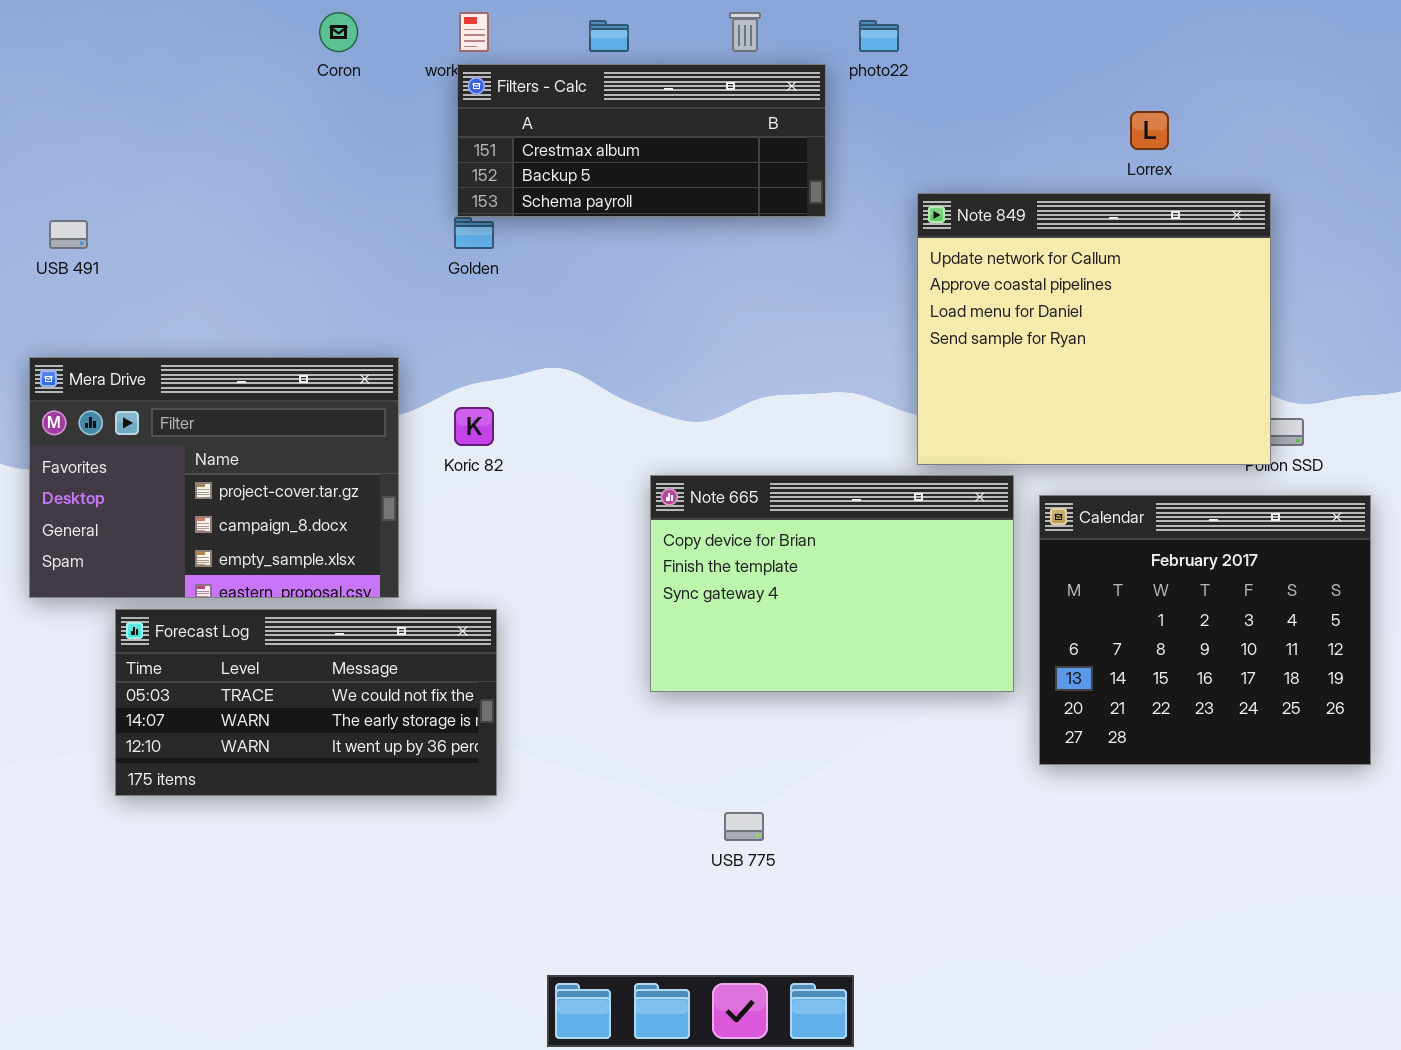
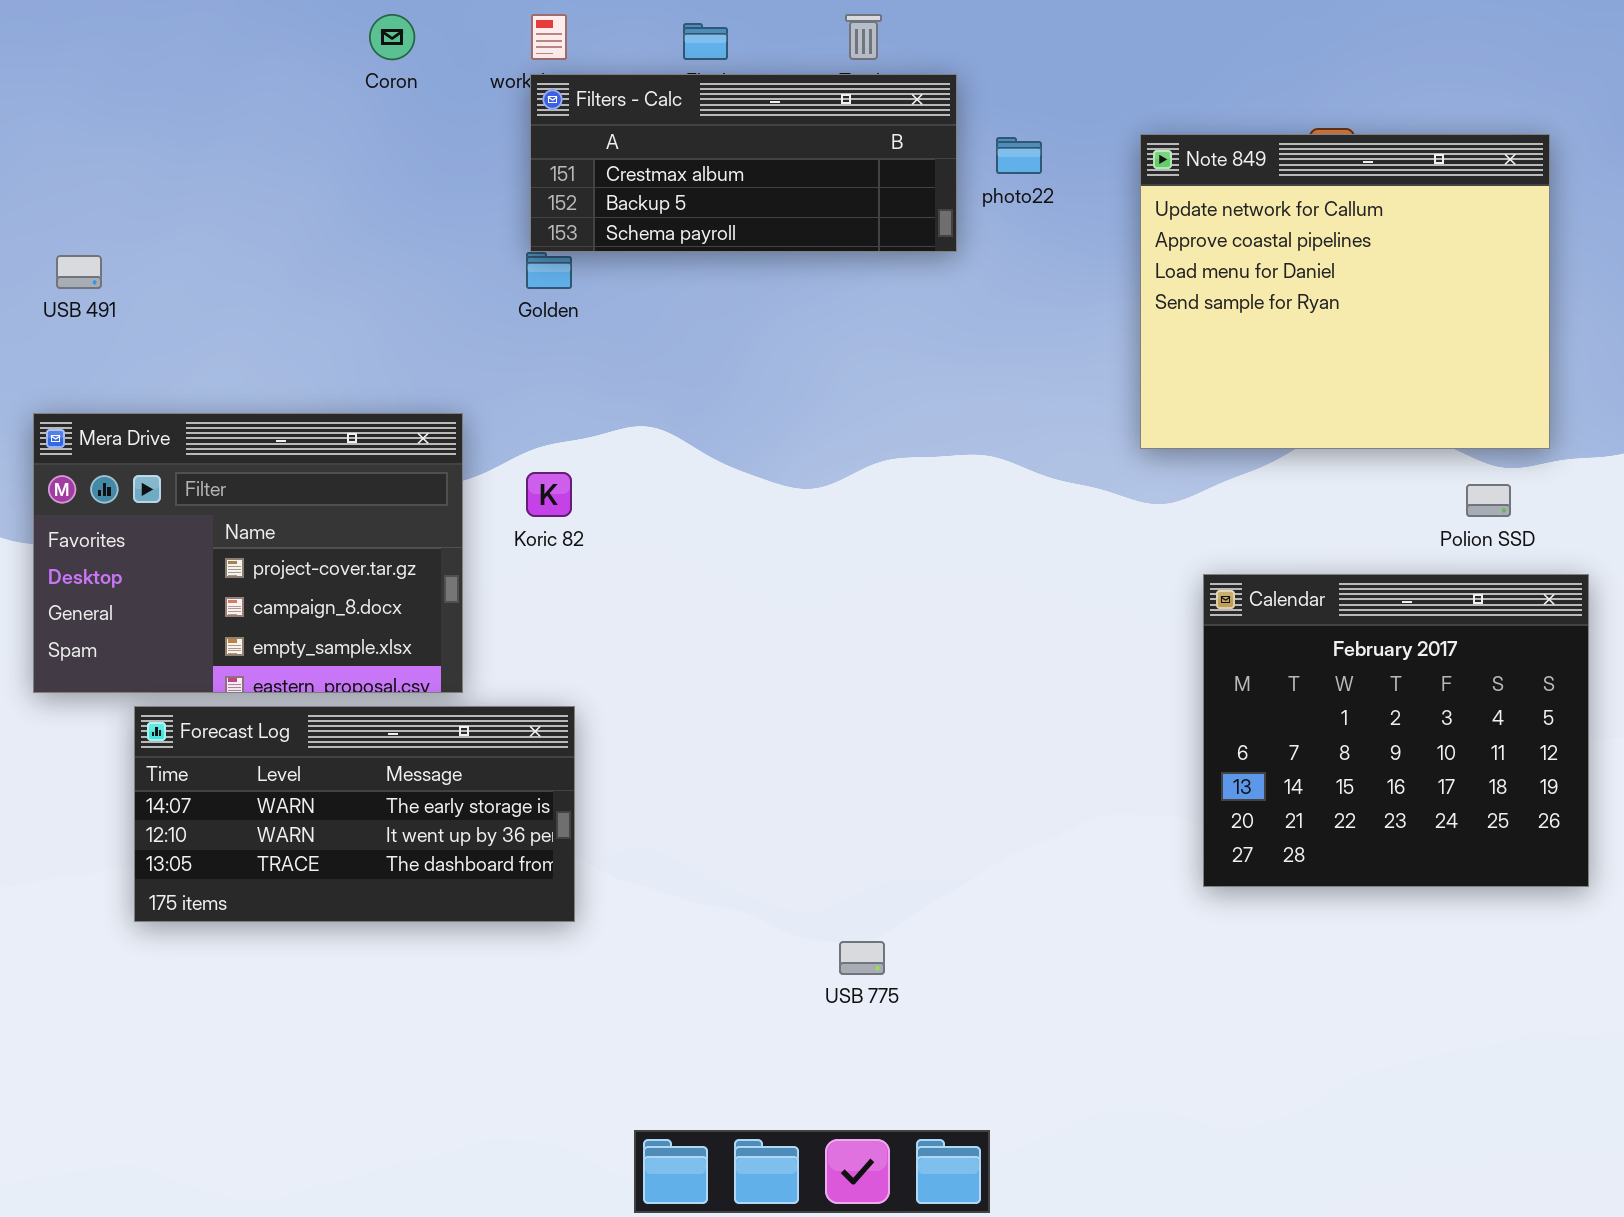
photo22: [859,20,899,52] -> [996,137,1042,174], moved
Note 849: [917,193,1271,465] -> [1140,134,1550,449], moved
Note 665: [650,475,1014,692] -> none, closed
Forecast Log: [115,609,497,796] -> [134,706,575,922], scrolled down 1 row

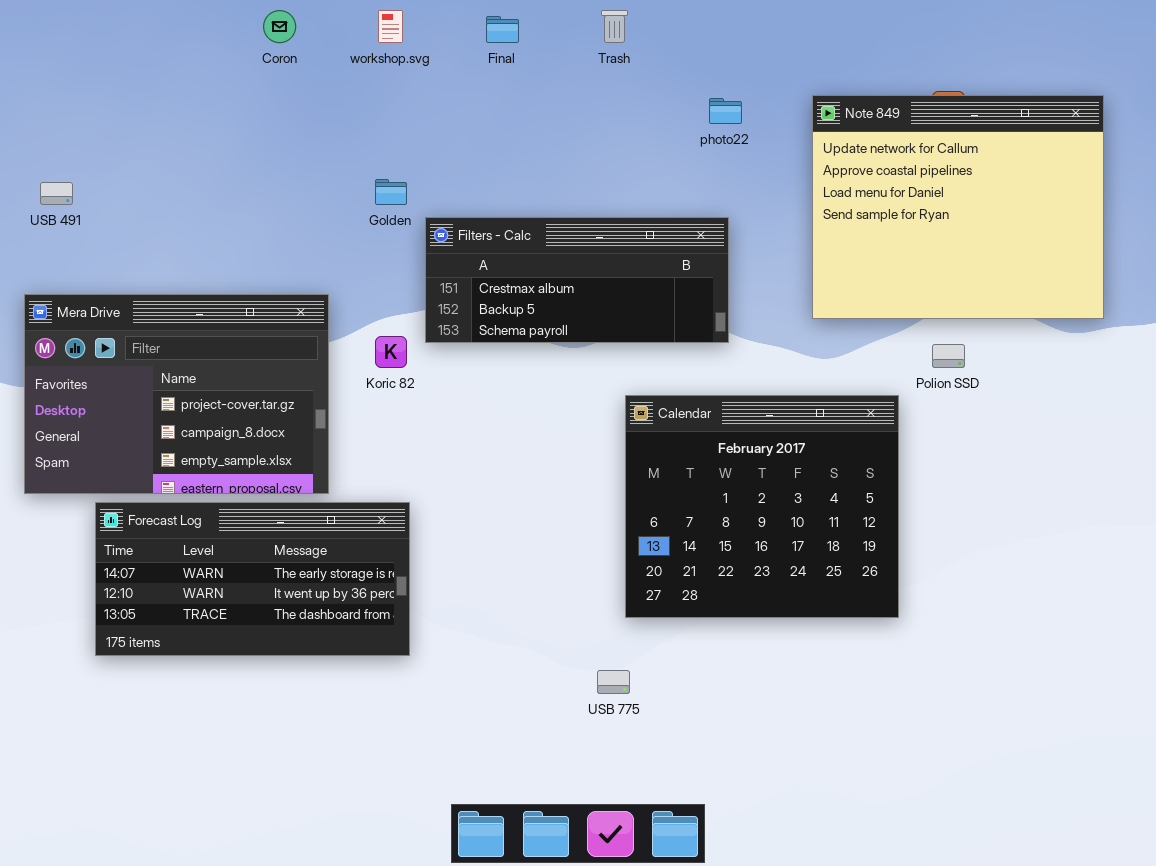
Filters - Calc: [530,74,957,252] -> [425,217,729,343], moved
Polion SSD: [1466,484,1511,517] -> [932,344,965,368], moved
Calendar: [1203,574,1589,887] -> [625,395,899,618], moved

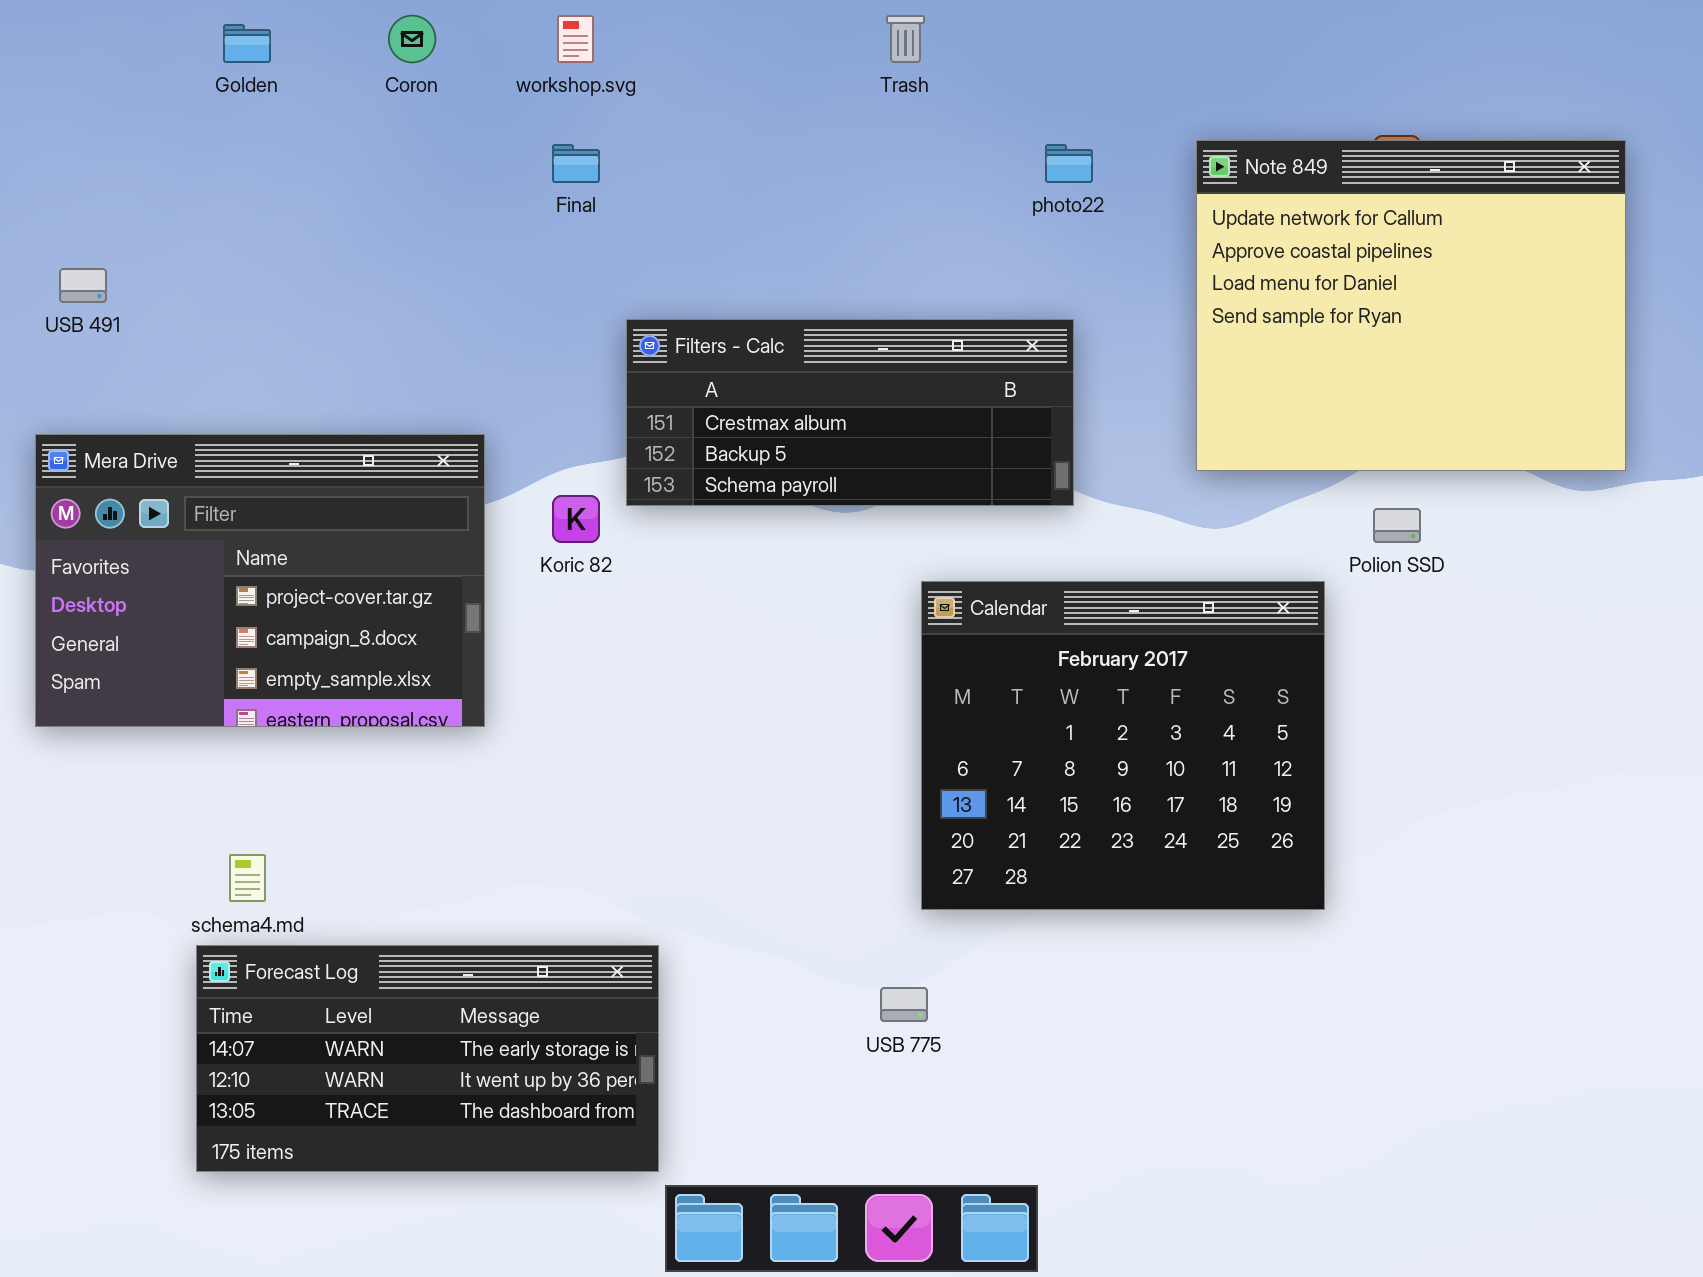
Final: [486,16,519,43] -> [552,144,600,183], moved
Golden: [375,179,407,205] -> [223,24,271,63], moved
Forecast Log: [95,502,410,656] -> [196,945,659,1172], moved

